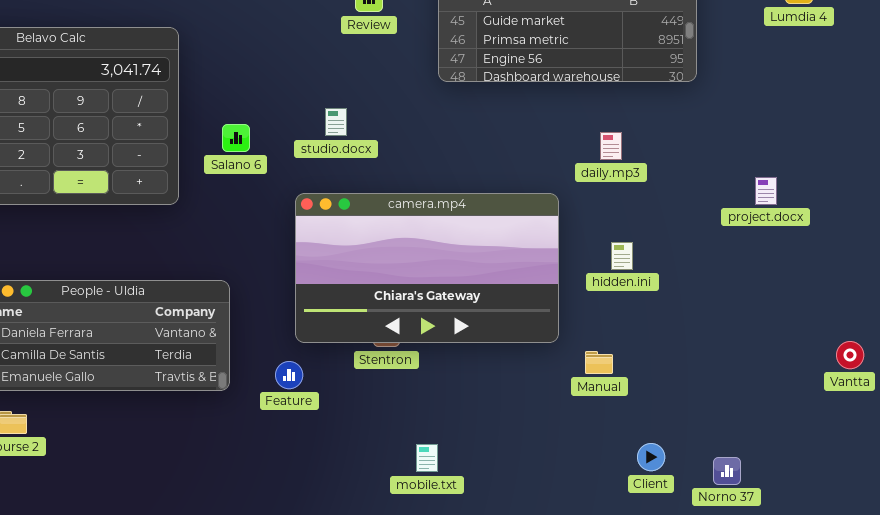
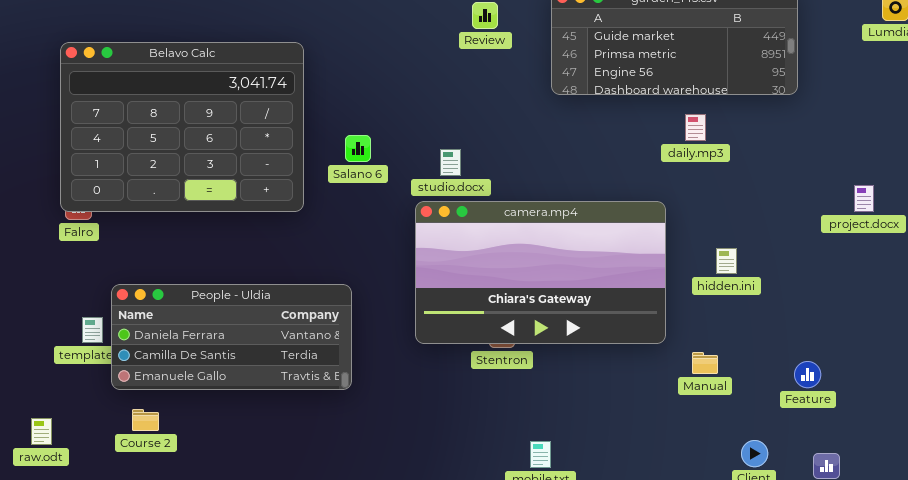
studio.docx: [325,108,347,136] -> [440,149,461,176], moved
daily.mp3: [600,132,622,160] -> [685,114,706,141], moved
Feature: [275,361,303,389] -> [794,361,821,388], moved

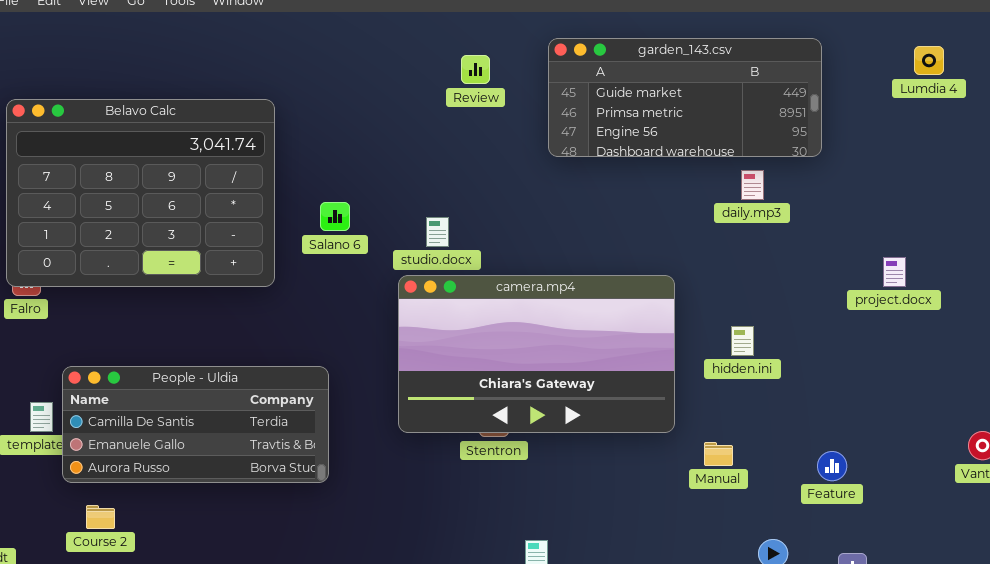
daily.mp3: [685,114,706,141] -> [741,170,764,200], moved
People - Uldia: [111,284,352,390] -> [62,366,329,483], scrolled down 1 row

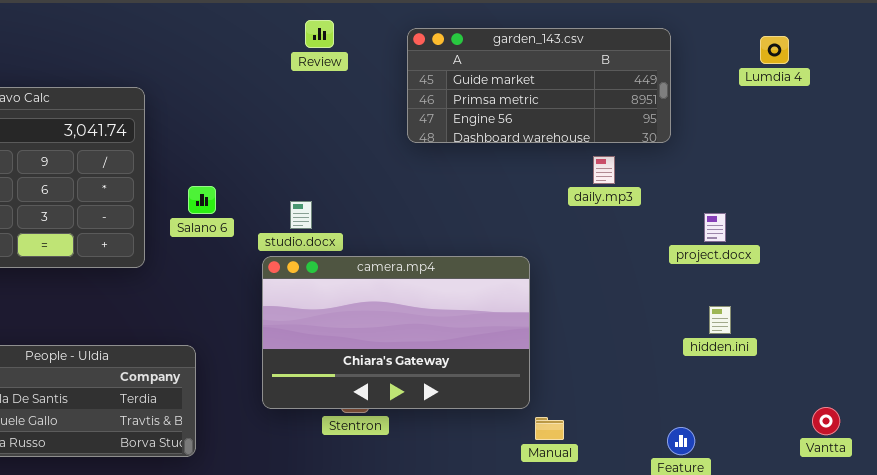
Review: [461,55,490,84] -> [305,20,334,48], moved
project.docx: [883,257,906,287] -> [704,213,726,242], moved
hidden.ini: [731,326,754,356] -> [709,306,731,334], moved
Manual: [704,442,733,466] -> [535,417,564,440], moved

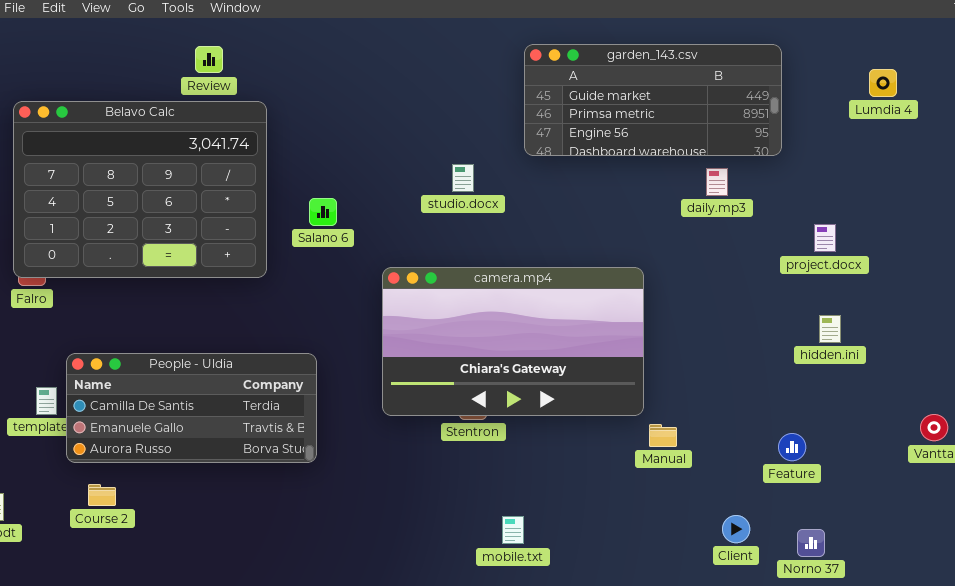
Review: [305,20,334,48] -> [195,46,223,73], moved
Lumdia 4: [760,36,789,64] -> [869,69,897,97], moved
studio.docx: [290,201,312,229] -> [452,164,474,192], moved

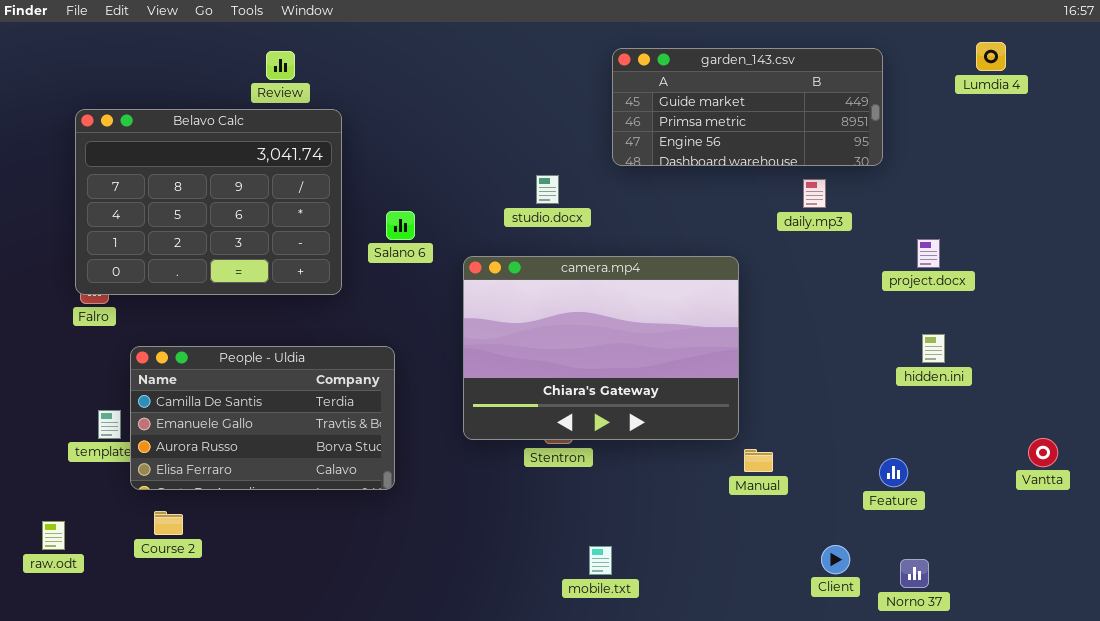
Lumdia 4: [869,69,897,97] -> [976,42,1006,71], moved
camera.mp4: [382,267,644,416] -> [463,256,739,440], resized
People - Uldia: [66,353,317,463] -> [130,346,395,490], resized

